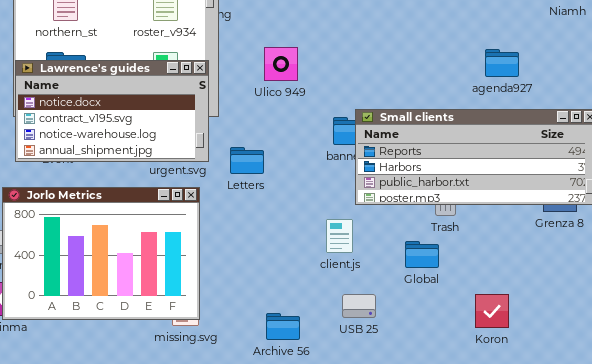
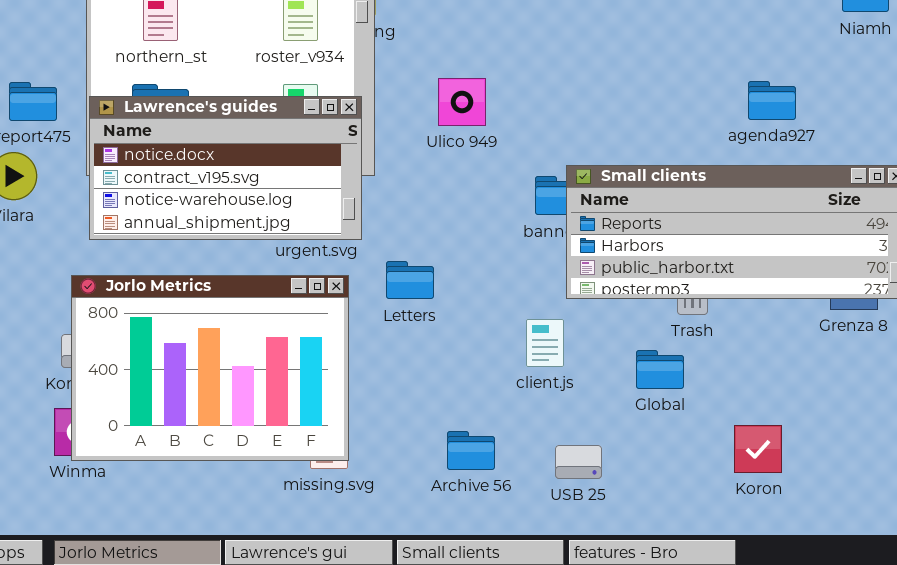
Letters: [230,147,264,174] -> [386,261,434,299], moved
USB 25: [342,294,376,318] -> [555,445,602,479], moved
Archive 56: [266,313,300,340] -> [447,431,495,470], moved

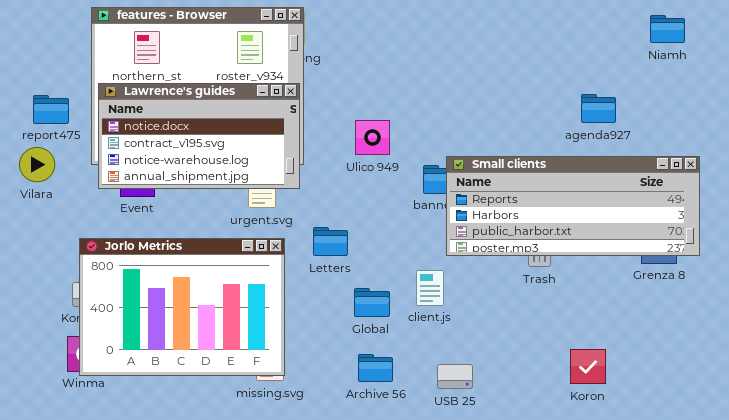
Ulico 949: [438,78,486,126] -> [355,120,390,155], moved
Lawrence's guides: [89,96,362,240] -> [98,83,300,189], moved
Global: [636,350,684,389] -> [354,288,390,317], moved

